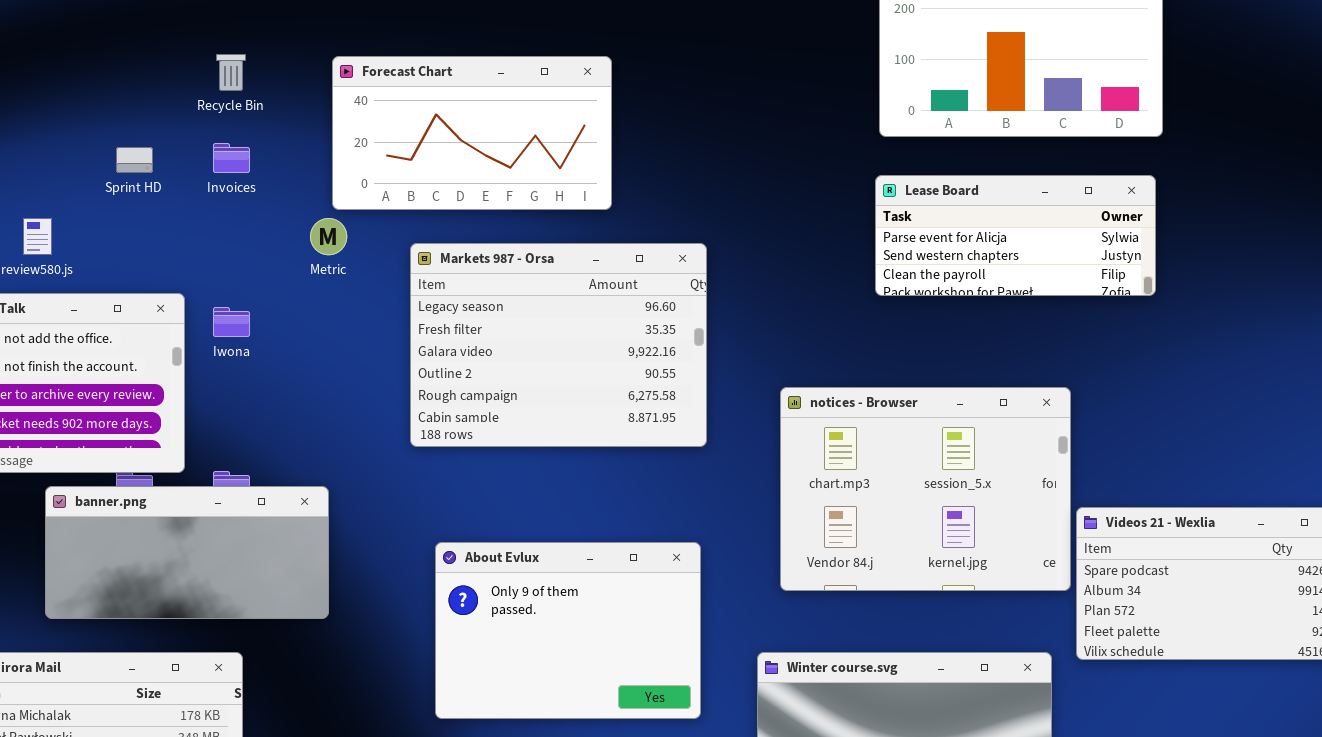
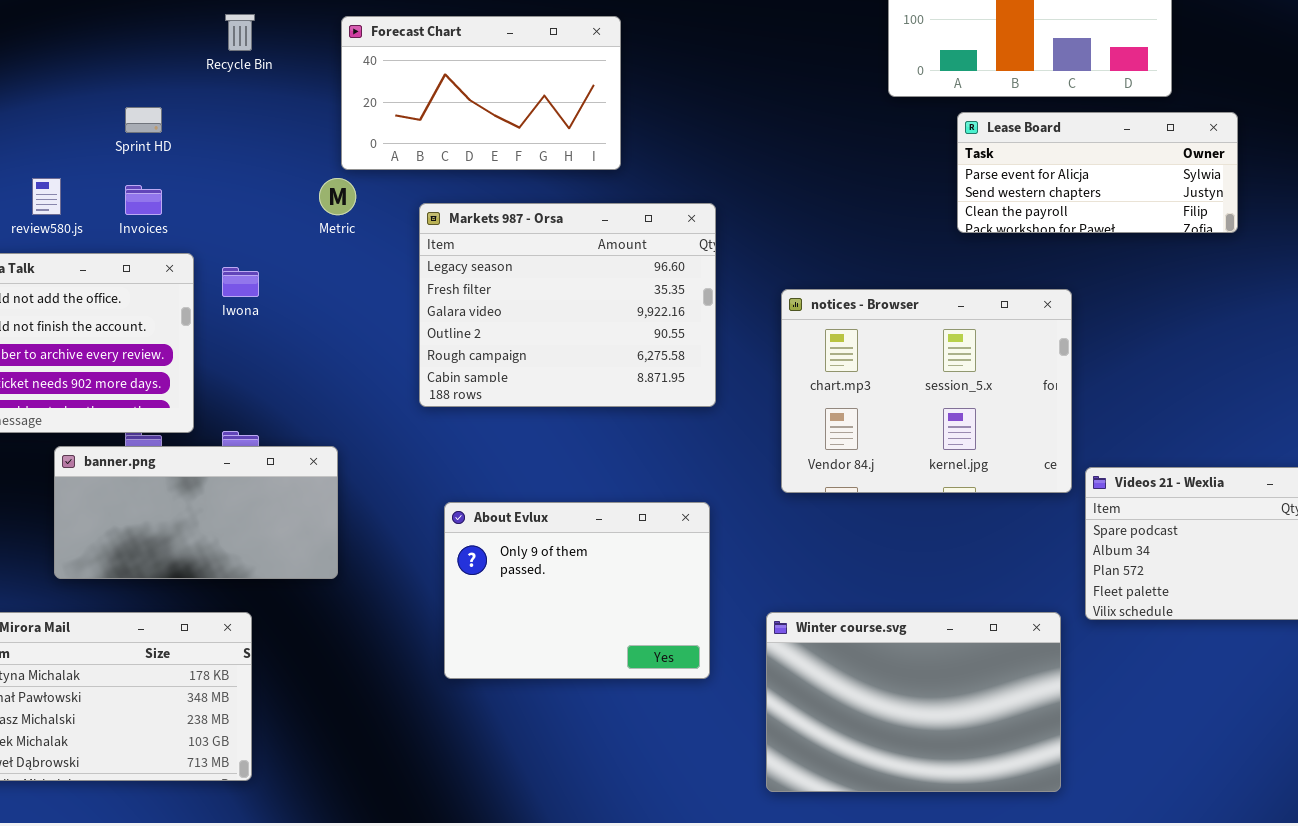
Invoices: [213,143,250,173] -> [125,185,162,215], moved
Lease Board: [875,175,1156,296] -> [957,112,1238,233], moved
notices - Browser: [780,387,1071,591] -> [781,289,1072,493], moved

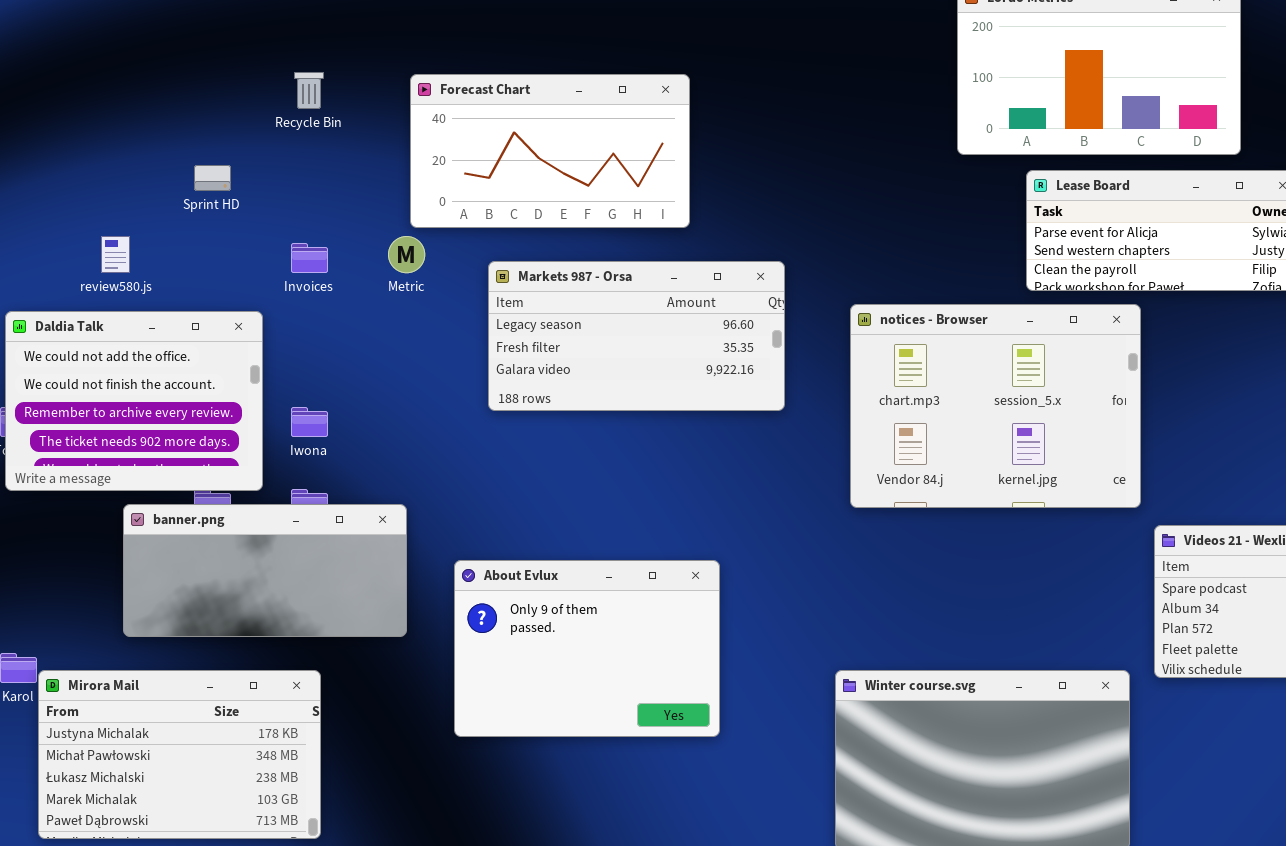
Invoices: [125,185,162,215] -> [291,243,328,273], moved
Markets 987 - Orsa: [419,203,716,407] -> [488,261,785,411], resized
Iwona: [222,267,259,297] -> [291,407,328,437], moved
notices - Browser: [781,289,1072,493] -> [850,304,1141,508], moved
About Evlux: [444,502,710,679] -> [454,560,720,737], moved

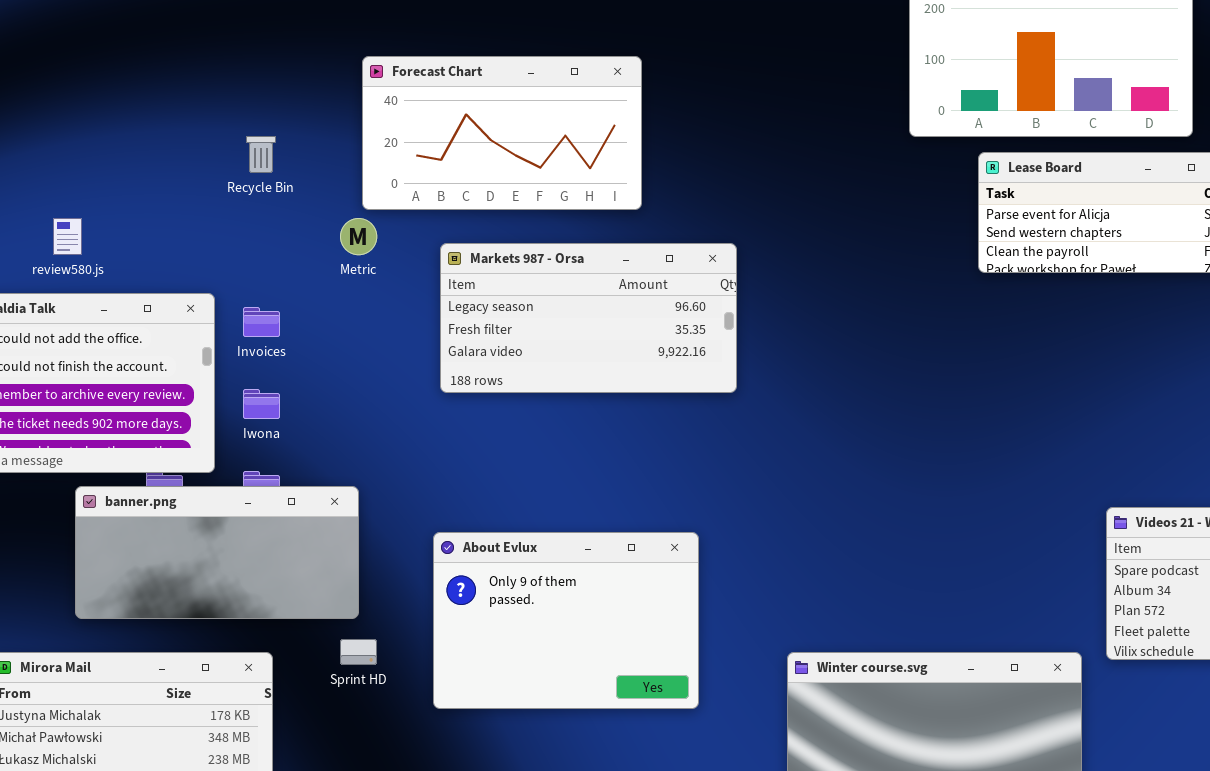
Recycle Bin: [294,72,324,109] -> [246,136,276,173], moved
Sprint HD: [194,165,231,191] -> [340,639,377,665], moved
Invoices: [291,243,328,273] -> [243,307,280,337], moved
notices - Browser: [850,304,1141,508] -> none, closed
About Evlux: [454,560,720,737] -> [433,532,699,709], moved

